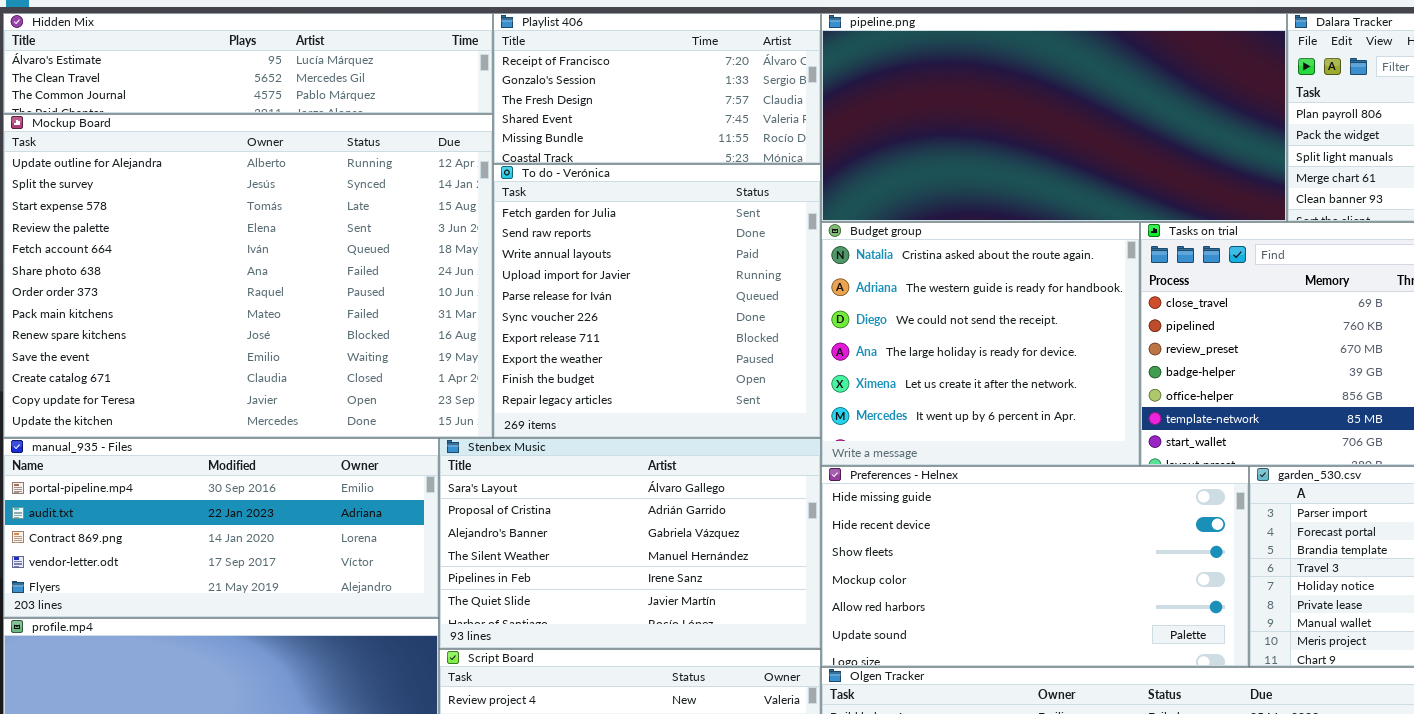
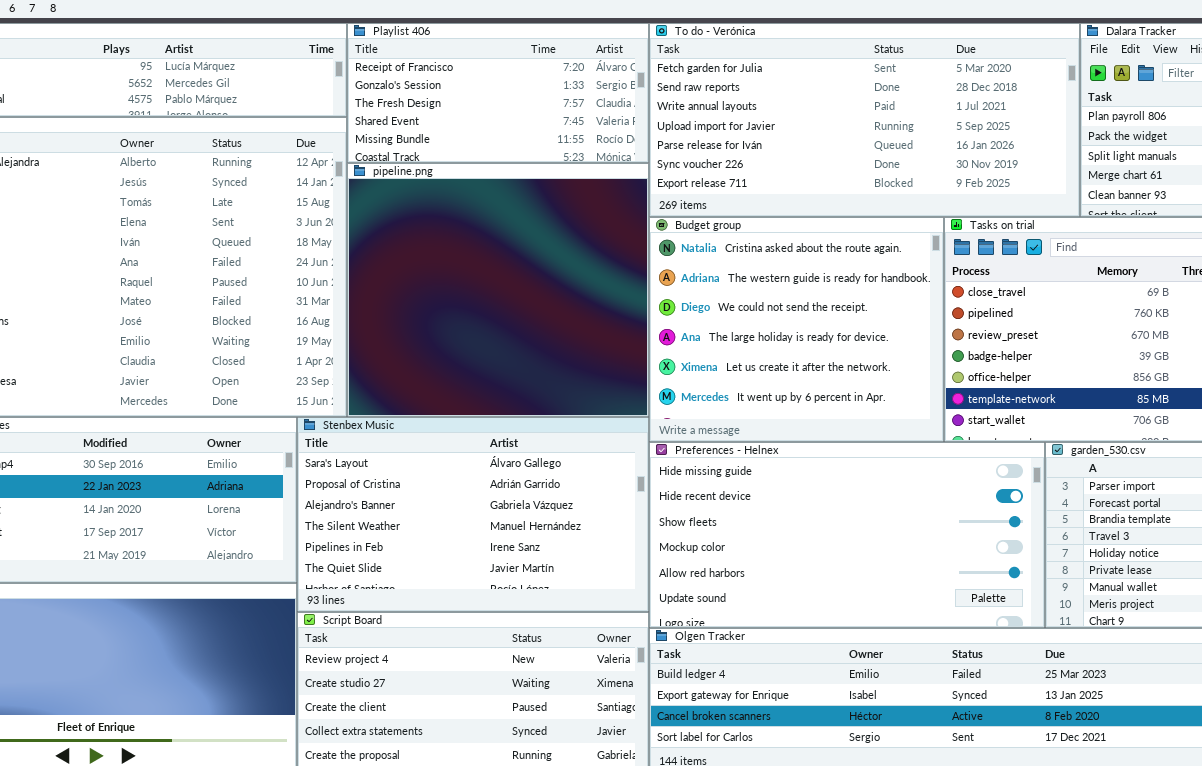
pipeline.png: [821,13,1287,222] -> [347,163,649,417], moved, resized
To do - Verónica: [493,164,821,438] -> [649,23,1080,217], moved, resized

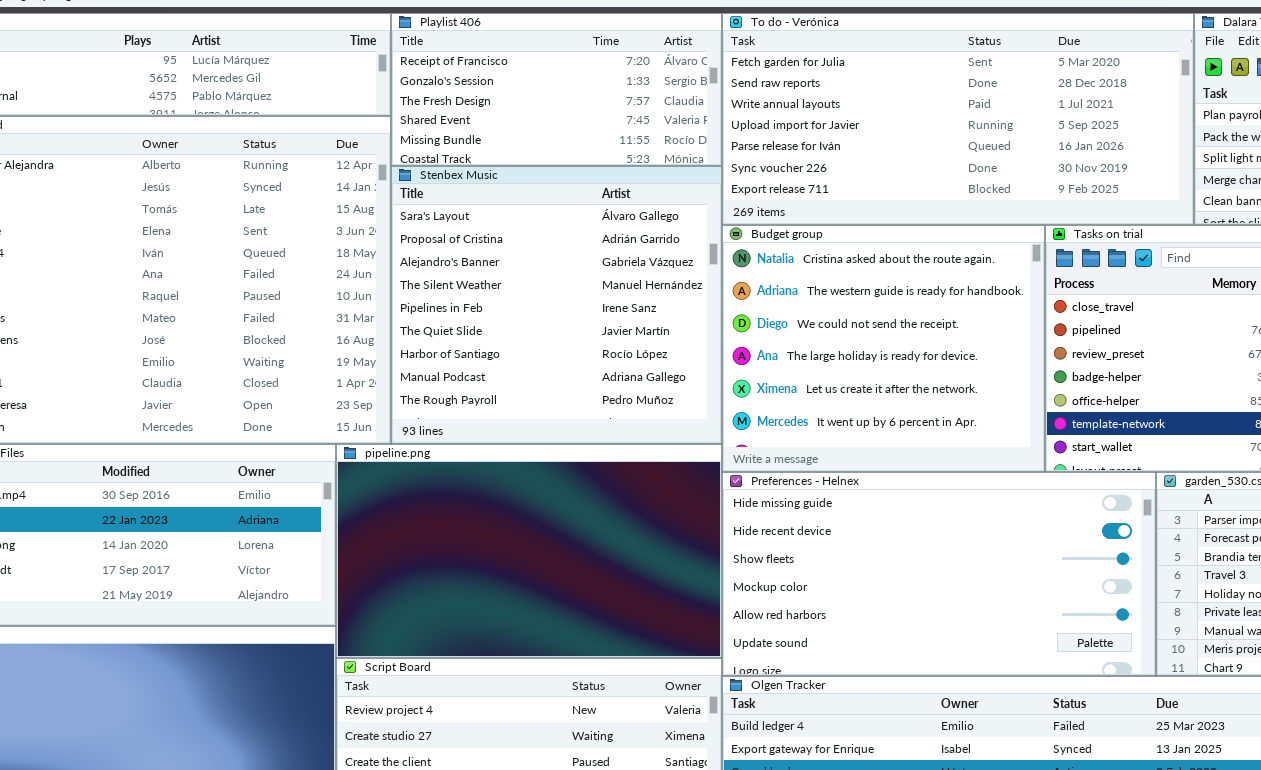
pipeline.png: [347,163,649,417] -> [336,444,722,658], moved, resized
Stenbex Music: [297,417,649,612] -> [391,166,722,444], moved, resized

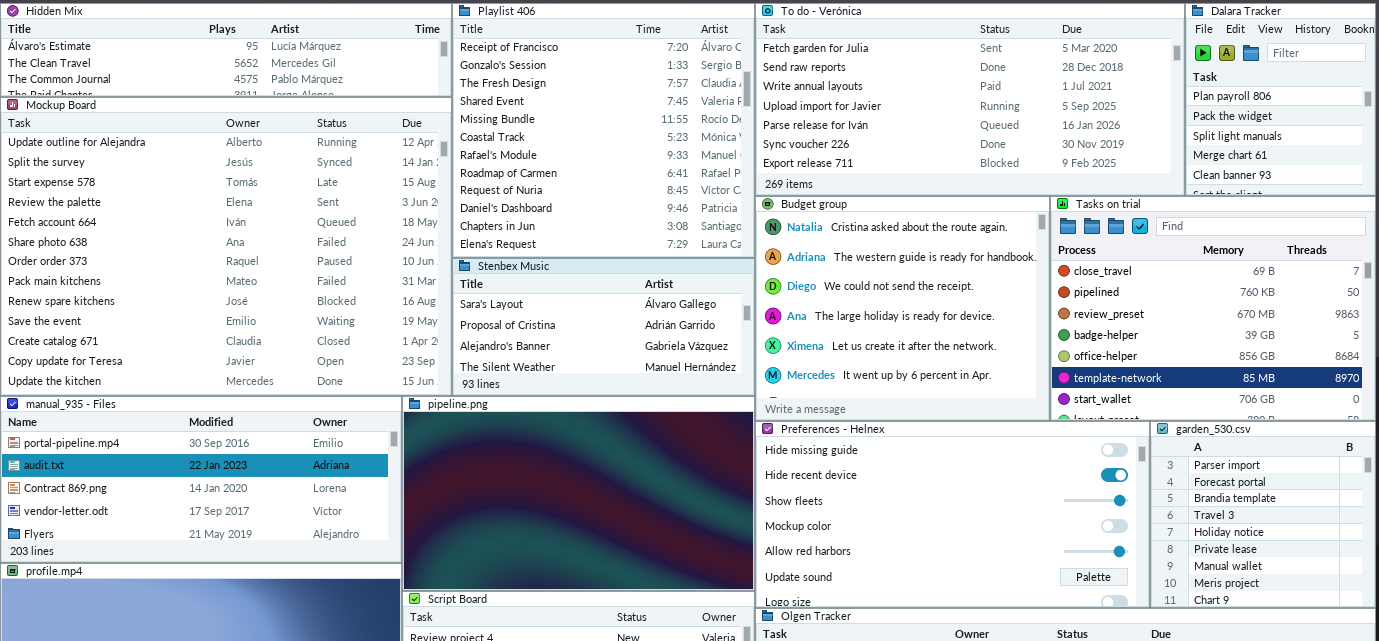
Playlist 406: [391,13,722,166] -> [452,3,755,258], resized
Stenbex Music: [391,166,722,444] -> [452,258,755,396], resized

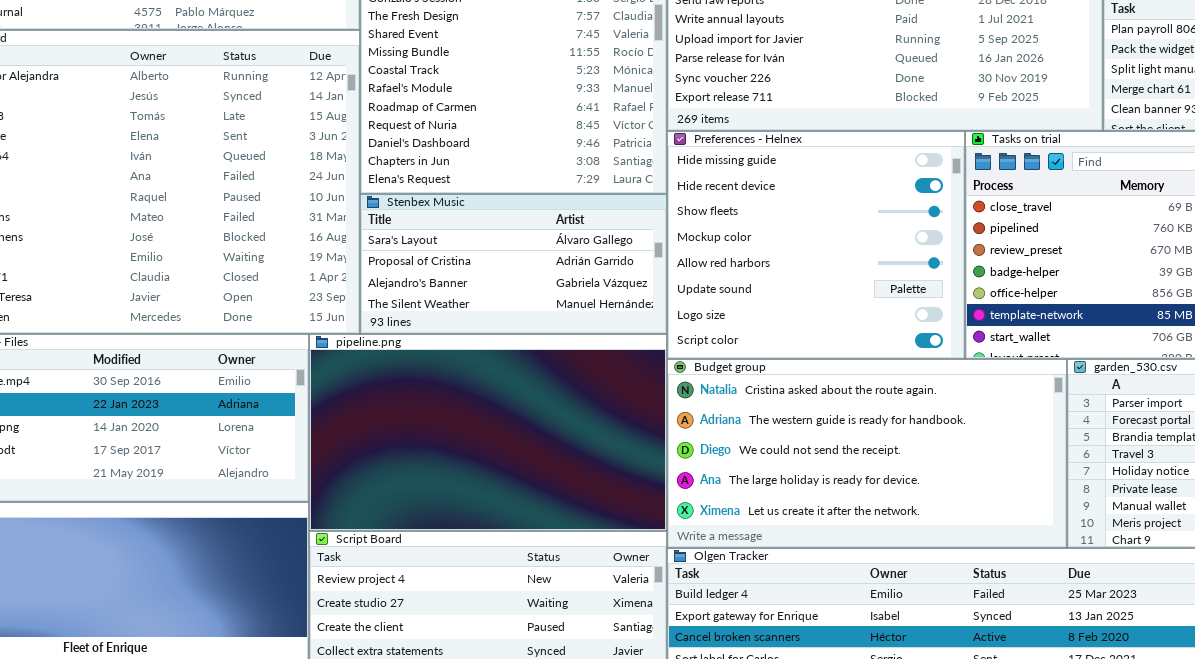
Budget group: [755,196,1050,421] -> [667,359,1067,548], moved, resized
Preferences - Helnex: [755,421,1150,608] -> [667,131,965,359], moved, resized

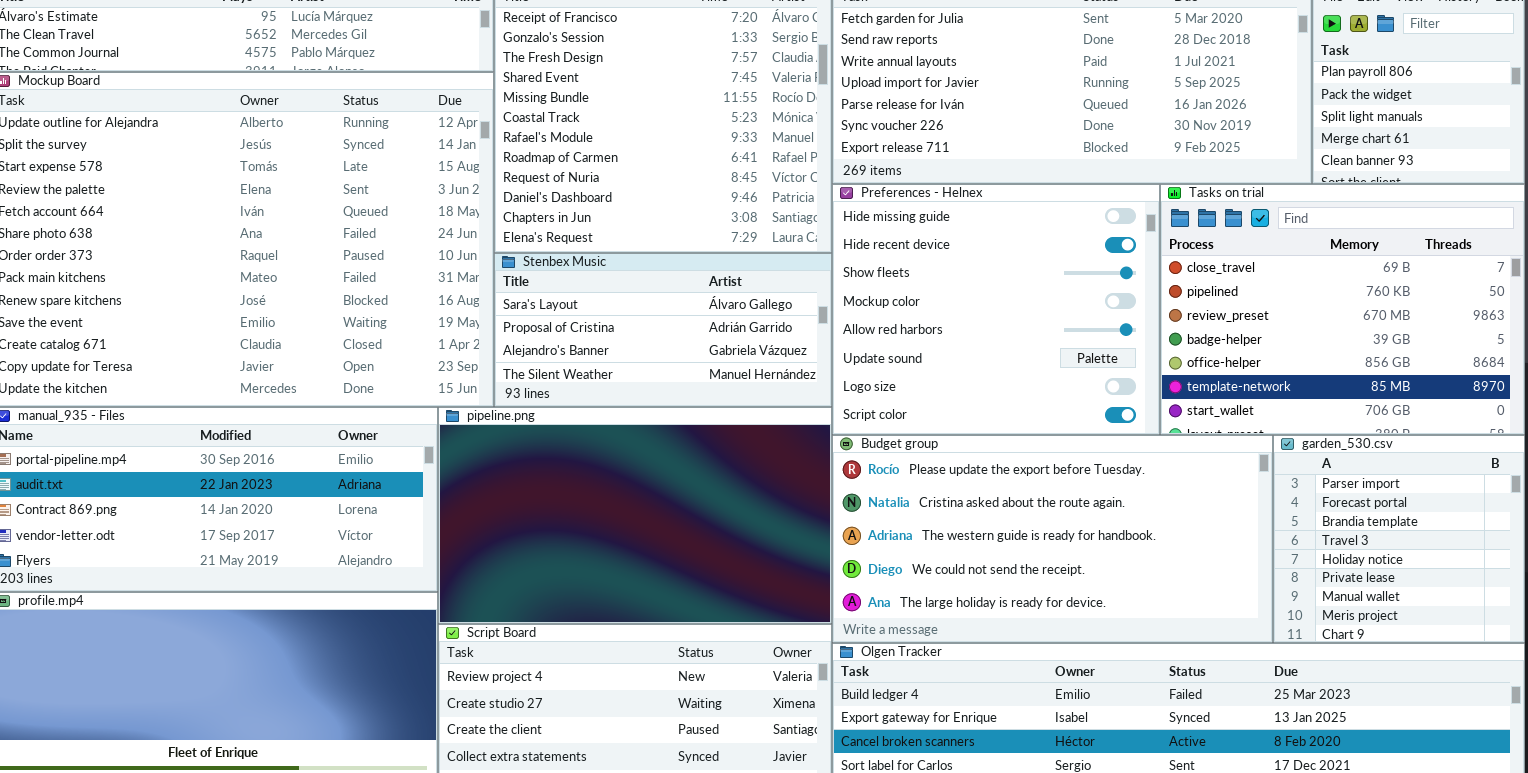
Budget group: [667,359,1067,548] -> [832,435,1273,643], scrolled up 1 row

